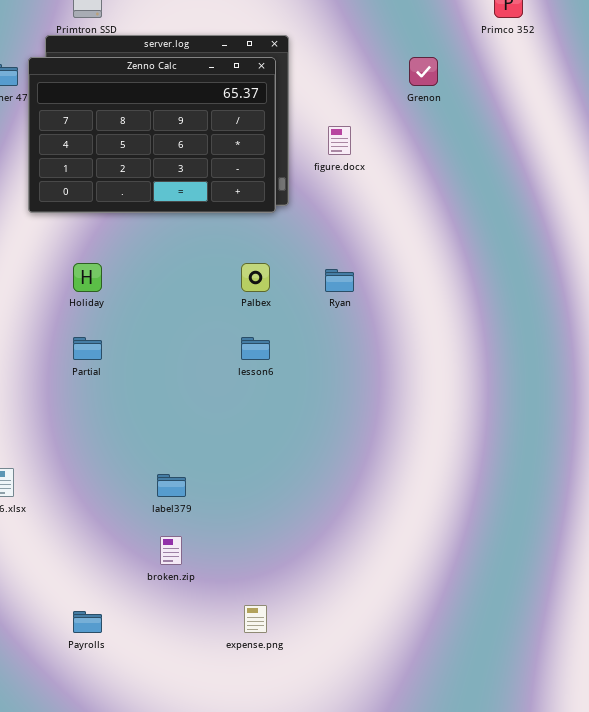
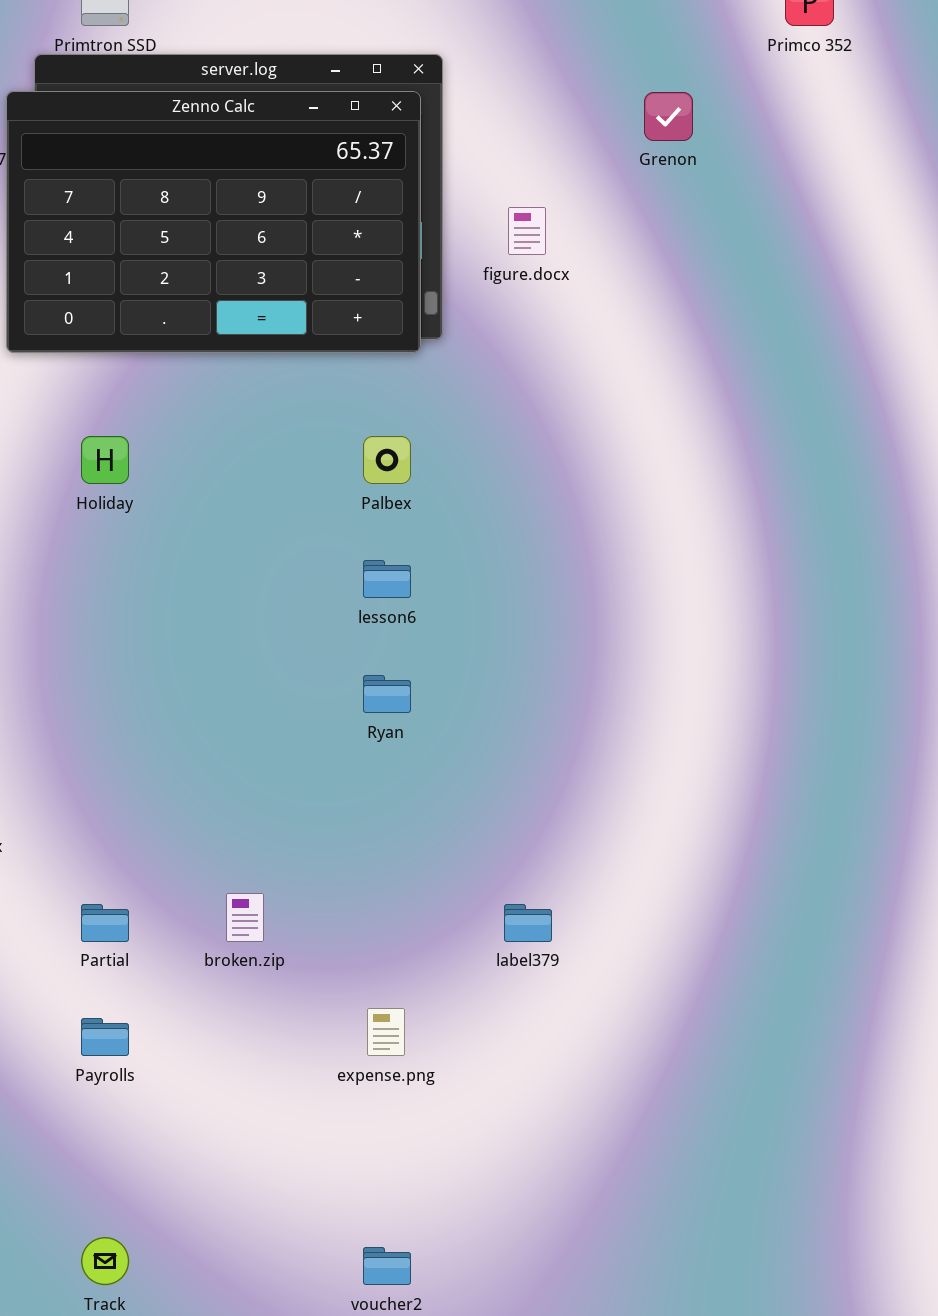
Ryan: [325,269,354,292] -> [363,675,411,713], moved
Partial: [73,337,102,360] -> [81,904,129,942], moved
label379: [157,474,186,497] -> [504,904,552,942], moved

